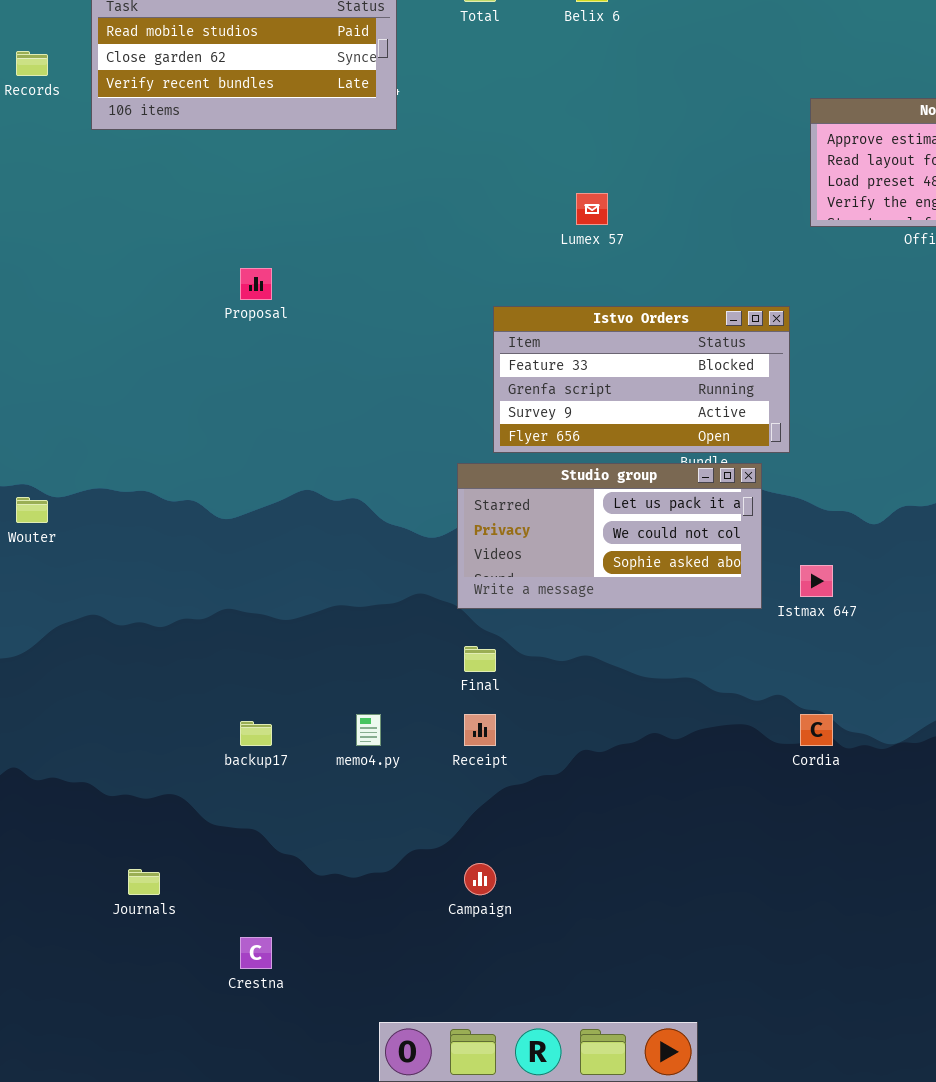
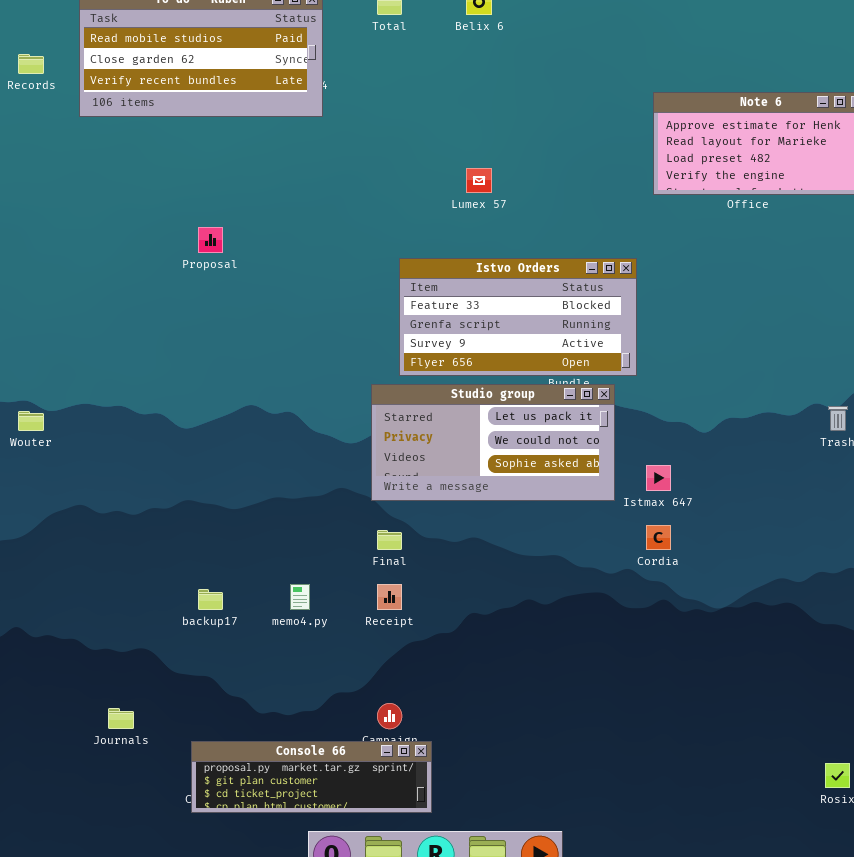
Cordia: [800,714,833,746] -> [646,525,671,550], moved
Console 66: none -> [191,741,432,813], opened

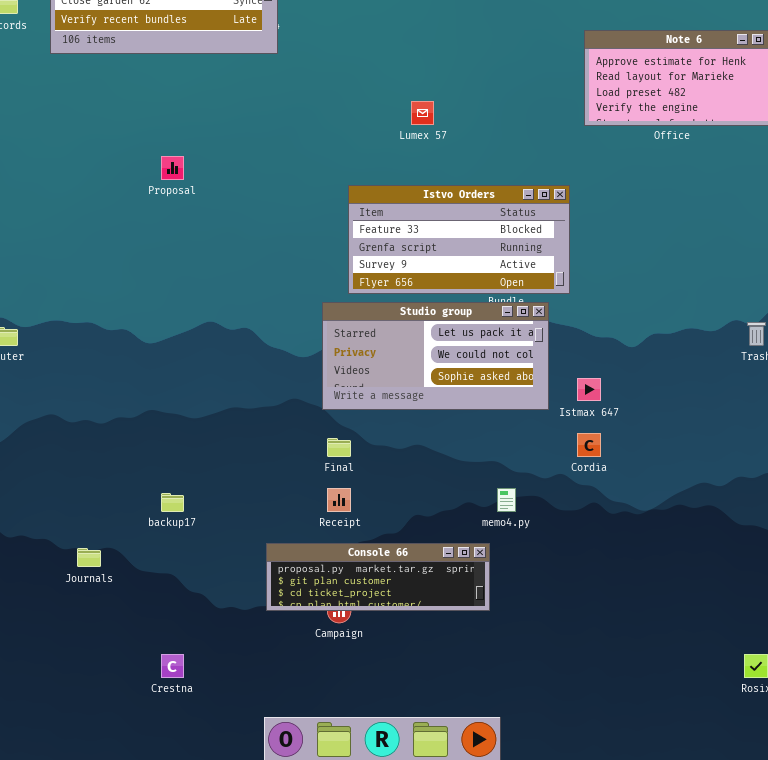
memo4.py: [290,584,310,610] -> [497,488,516,512], moved
Journals: [108,708,134,729] -> [77,548,101,567], moved
Console 66: [191,741,432,813] -> [266,543,490,611], moved

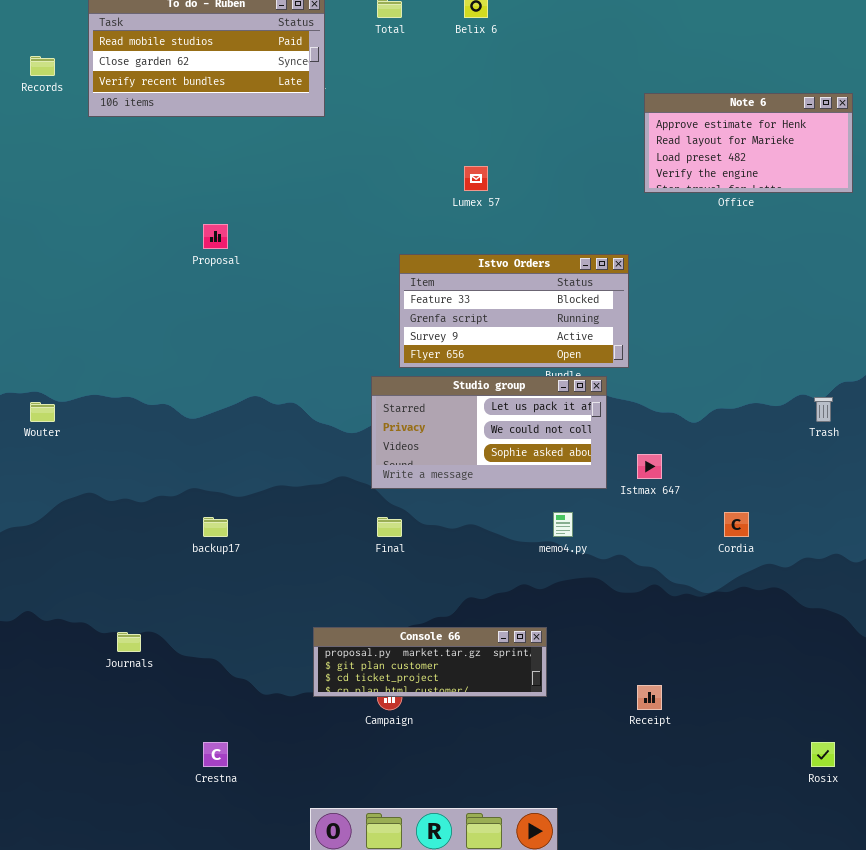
Cordia: [577,433,601,457] -> [724,512,749,537], moved
Receipt: [327,488,351,512] -> [637,685,662,710], moved
memo4.py: [497,488,516,512] -> [553,512,573,537], moved
backup17: [161,493,184,512] -> [203,517,228,537], moved

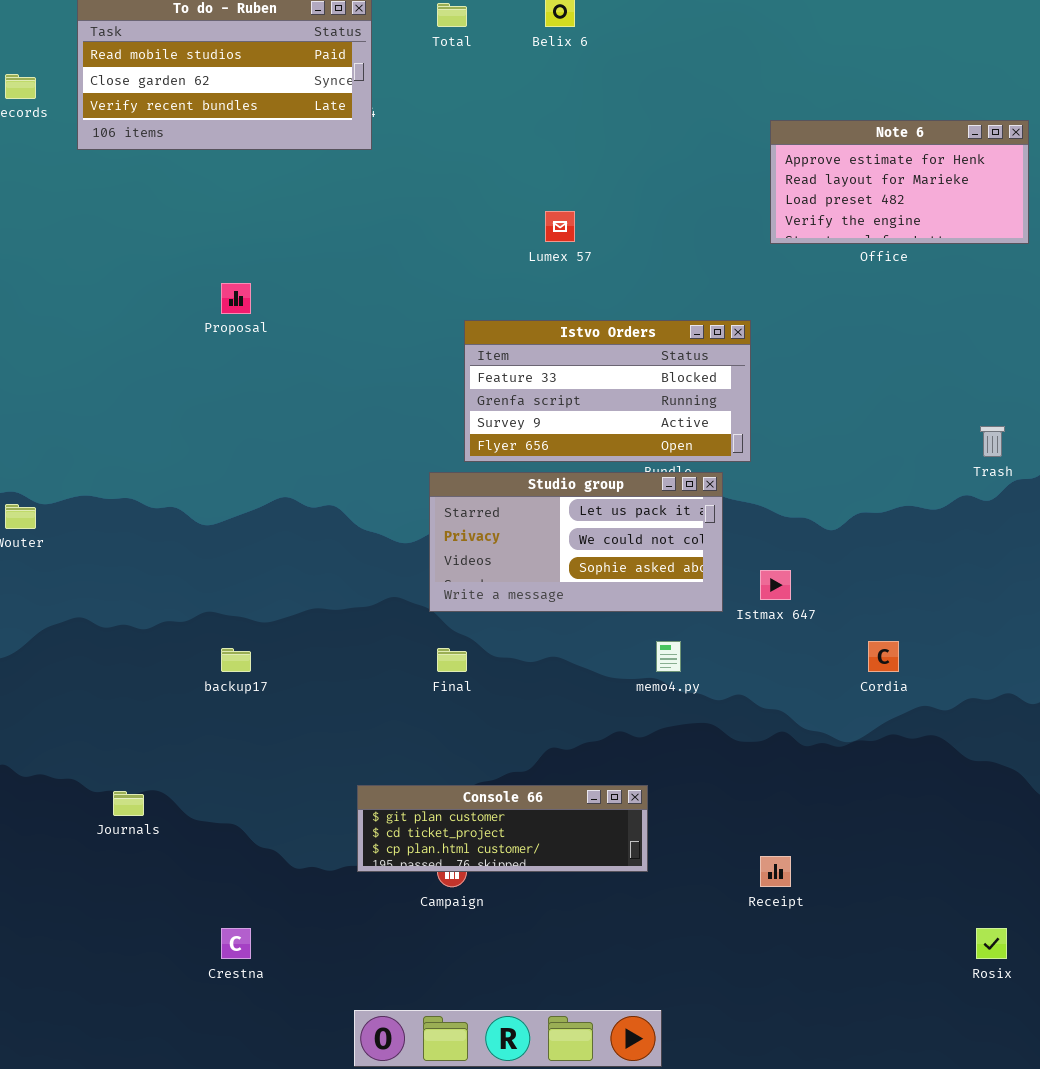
Trash: [814,397,833,422] -> [980,426,1005,457], moved
Console 66: [313,627,547,697] -> [357,785,648,872], scrolled down 1 row

